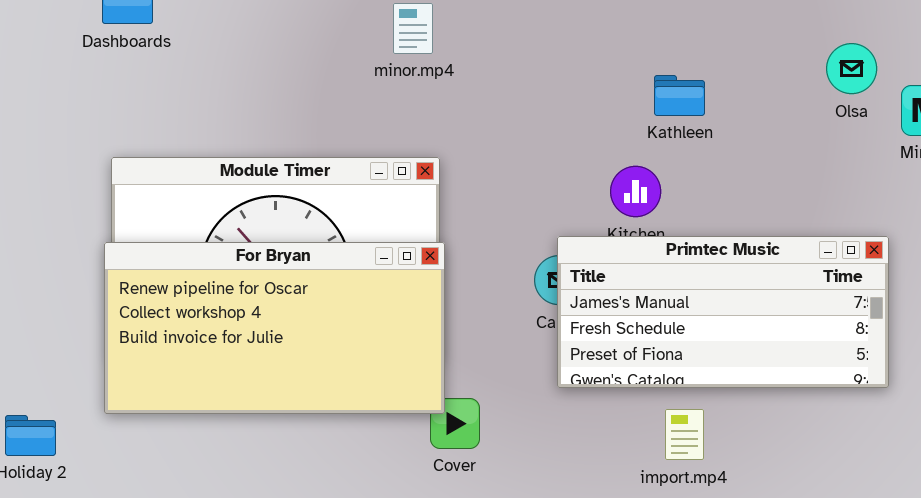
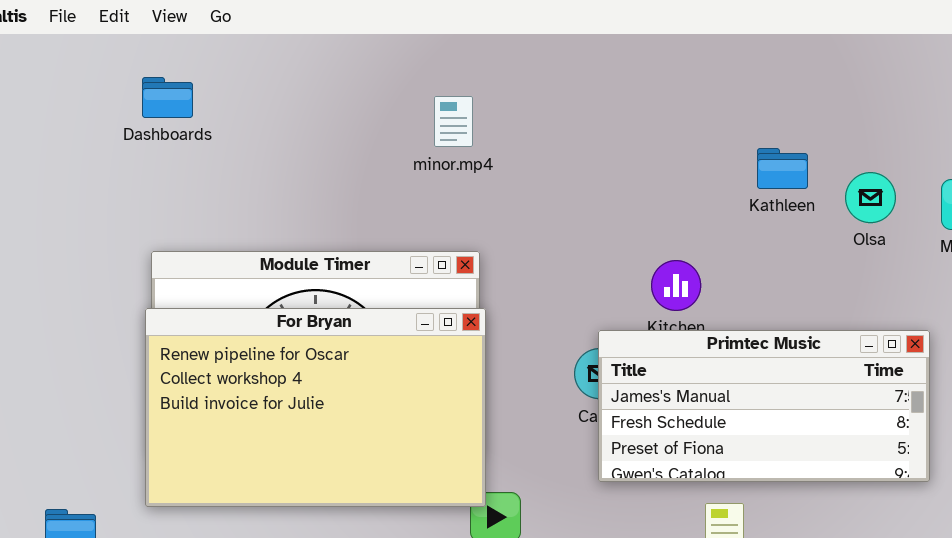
Olsa: [826,43,877,94] -> [845,172,896,223], moved
Kathleen: [654,75,705,116] -> [757,148,808,189], moved
For Bryan: [104,242,445,414] -> [145,308,486,507], resized

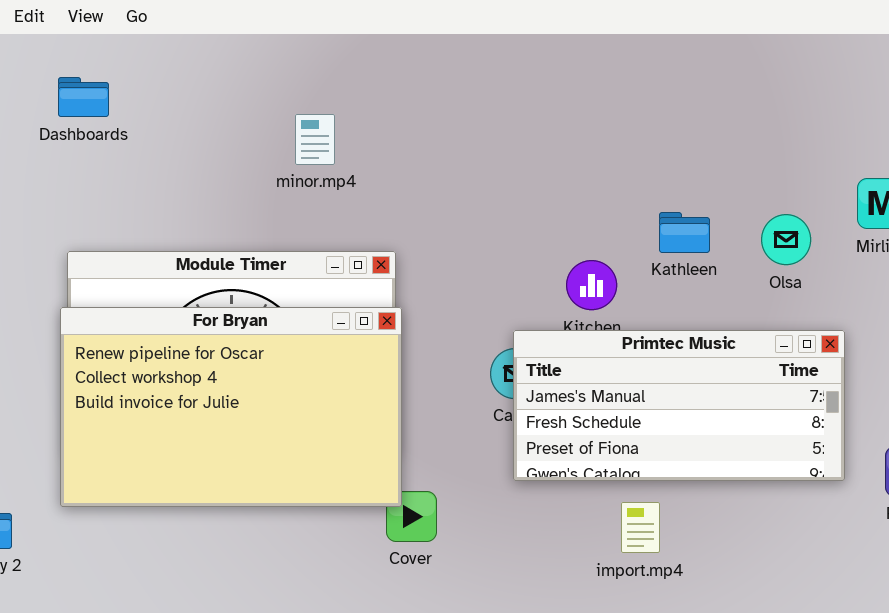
minor.mp4: [434,96,473,147] -> [295,114,335,165], moved
Kathleen: [757,148,808,189] -> [659,212,710,253], moved
Olsa: [845,172,896,223] -> [761,214,811,265], moved

